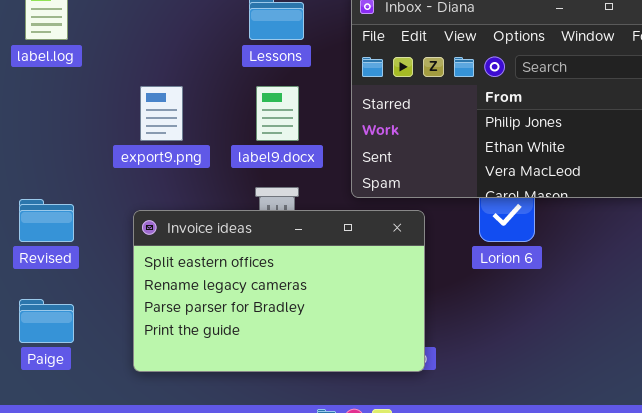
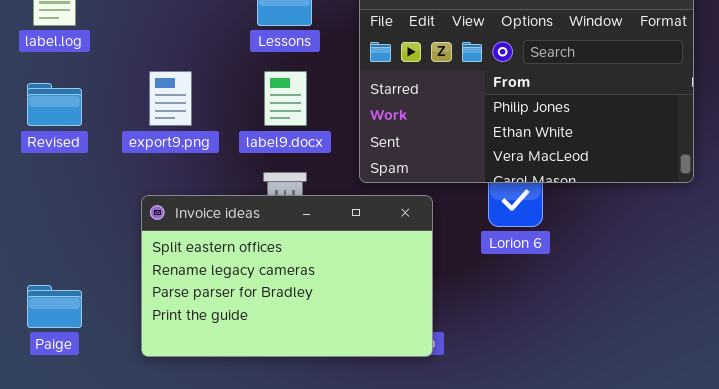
Revised: [19,199,74,242] -> [27,83,82,126], moved

